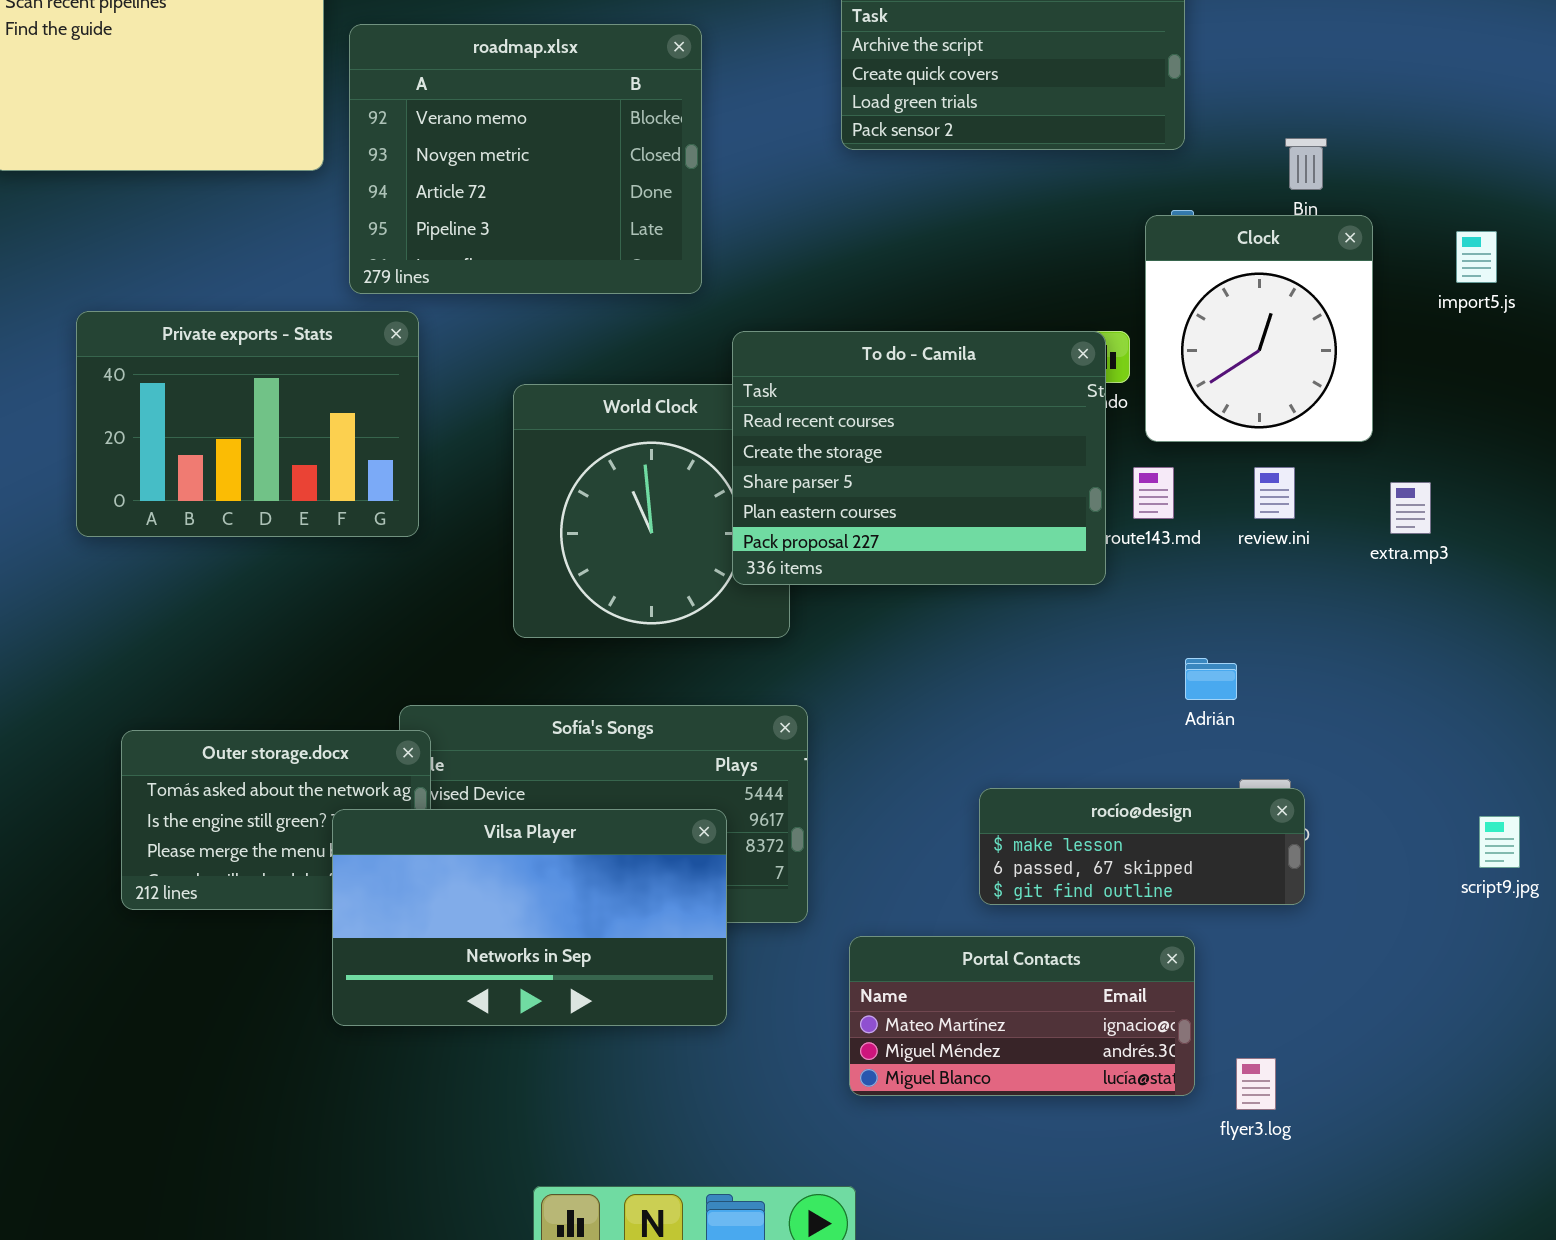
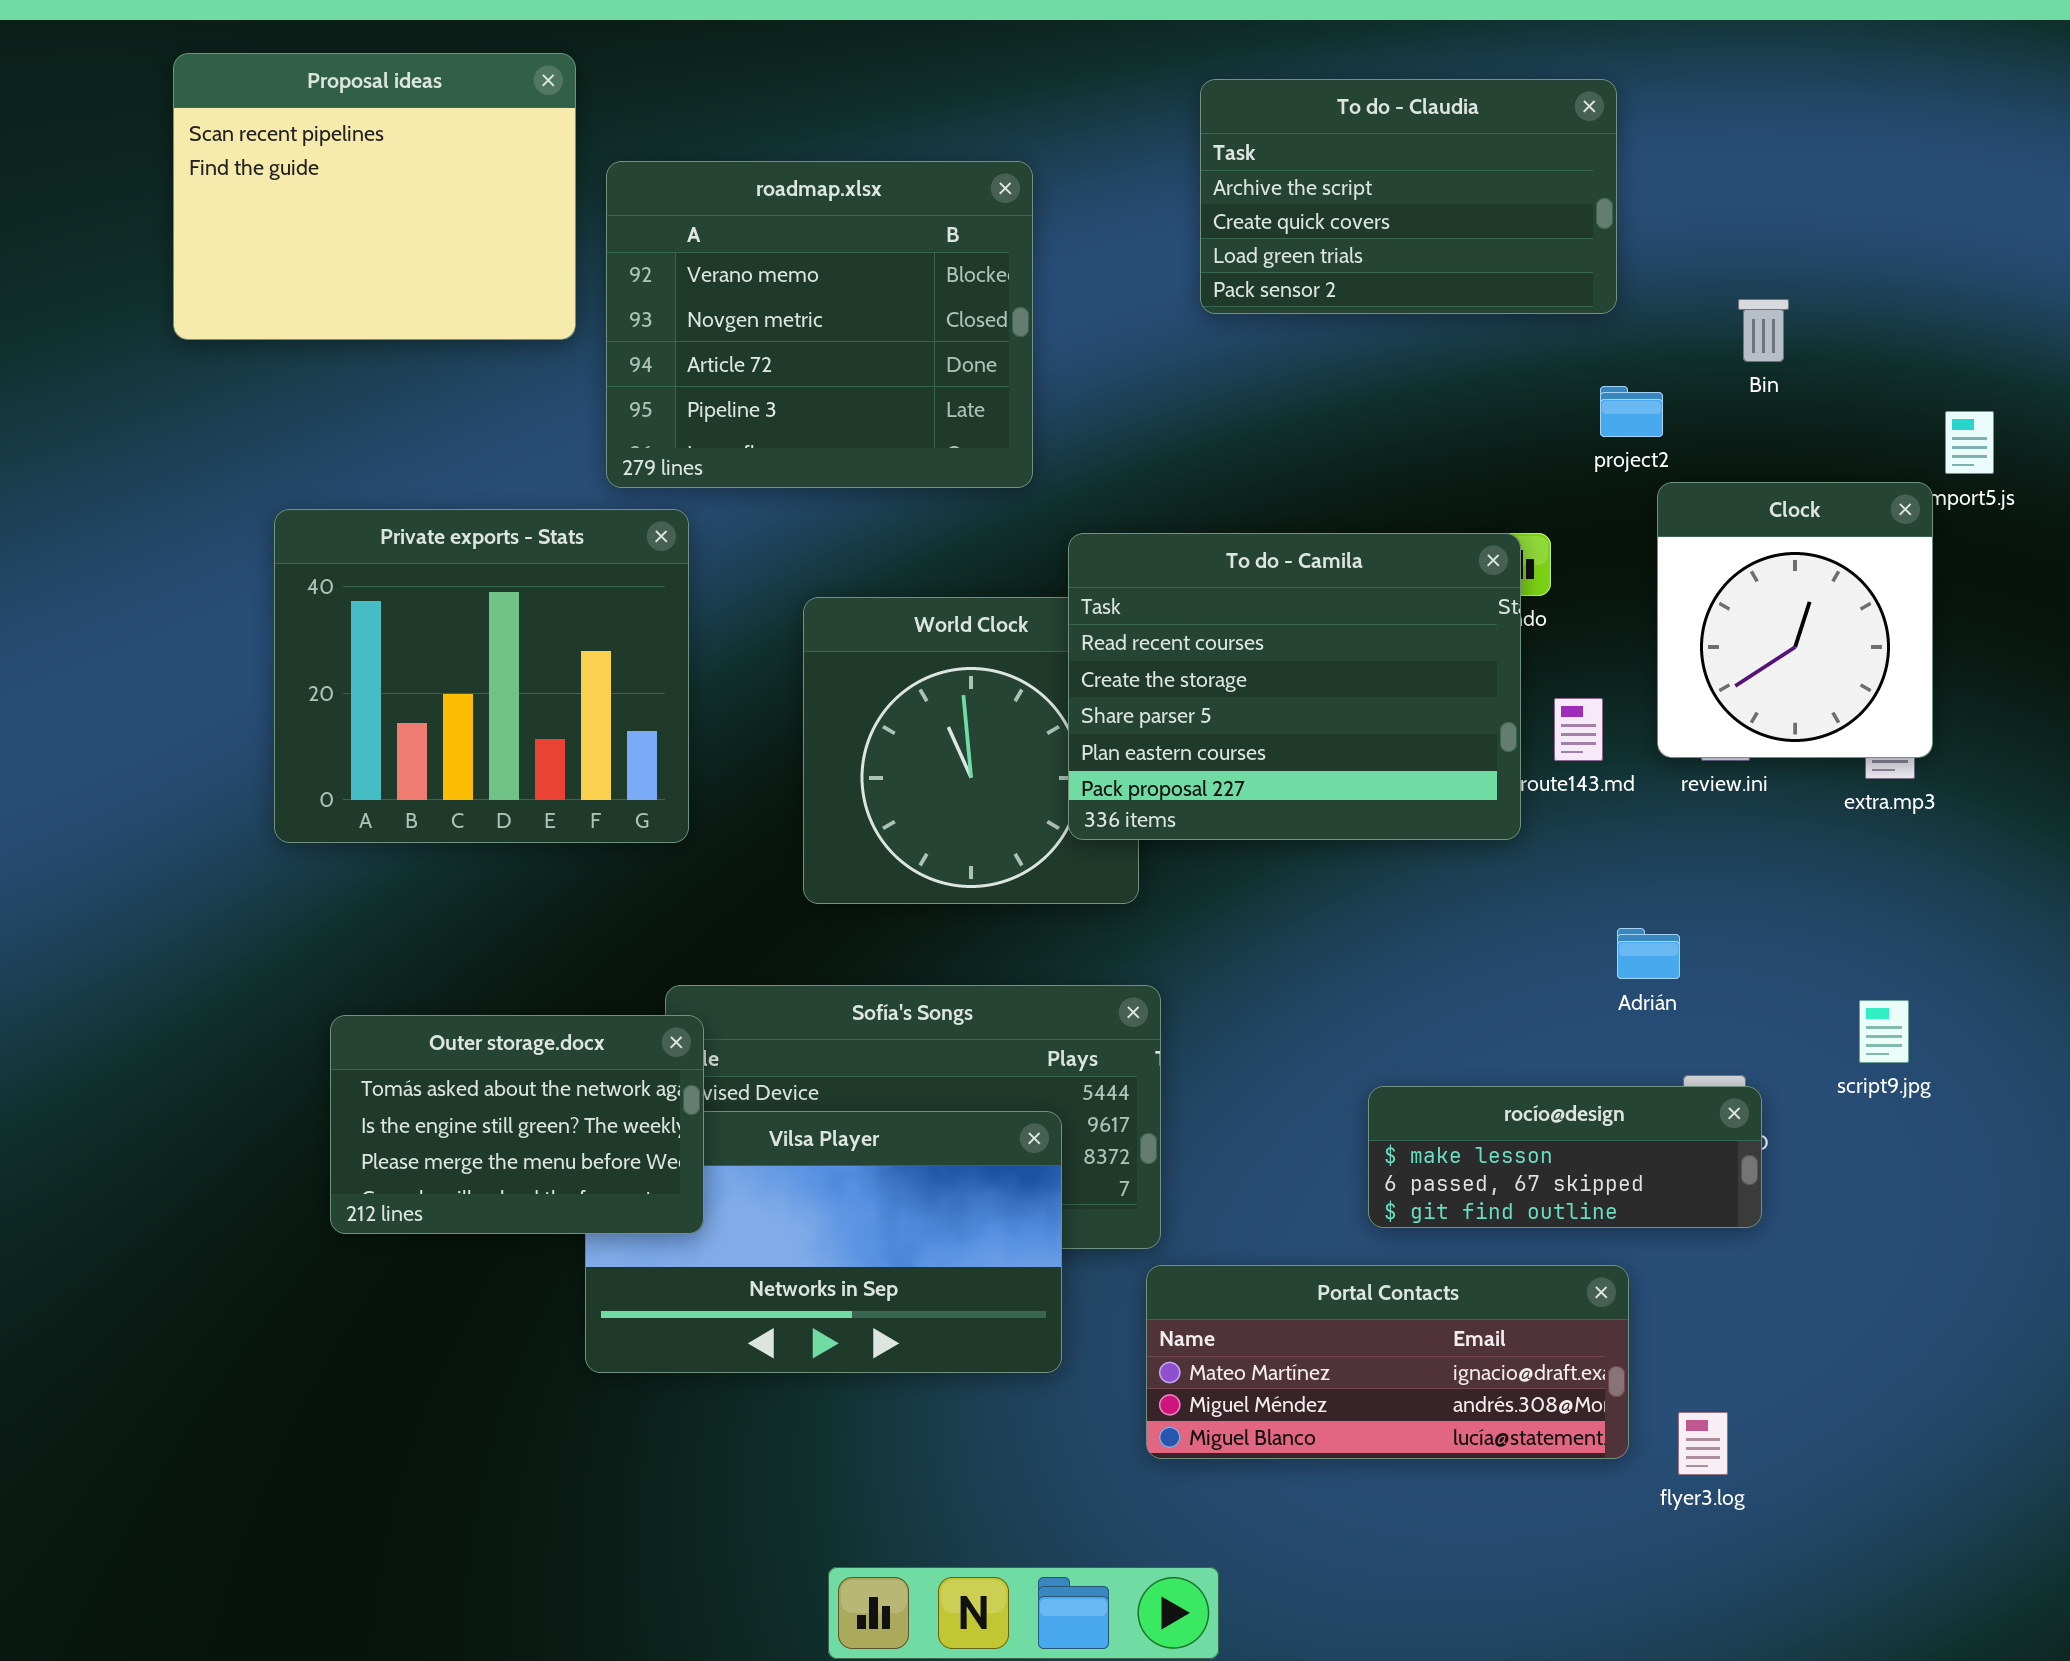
Clock: [1145,215,1373,442] -> [1657,482,1933,758], moved
Private exports - Stats: [76,311,419,537] -> [274,509,689,843], resized
Outer storage.docx: [121,730,431,910] -> [330,1015,704,1234], raised
script9.jpg: [1479,816,1520,868] -> [1859,1000,1909,1063], moved
Portal Contacts: [849,936,1195,1096] -> [1146,1265,1629,1459], resized

